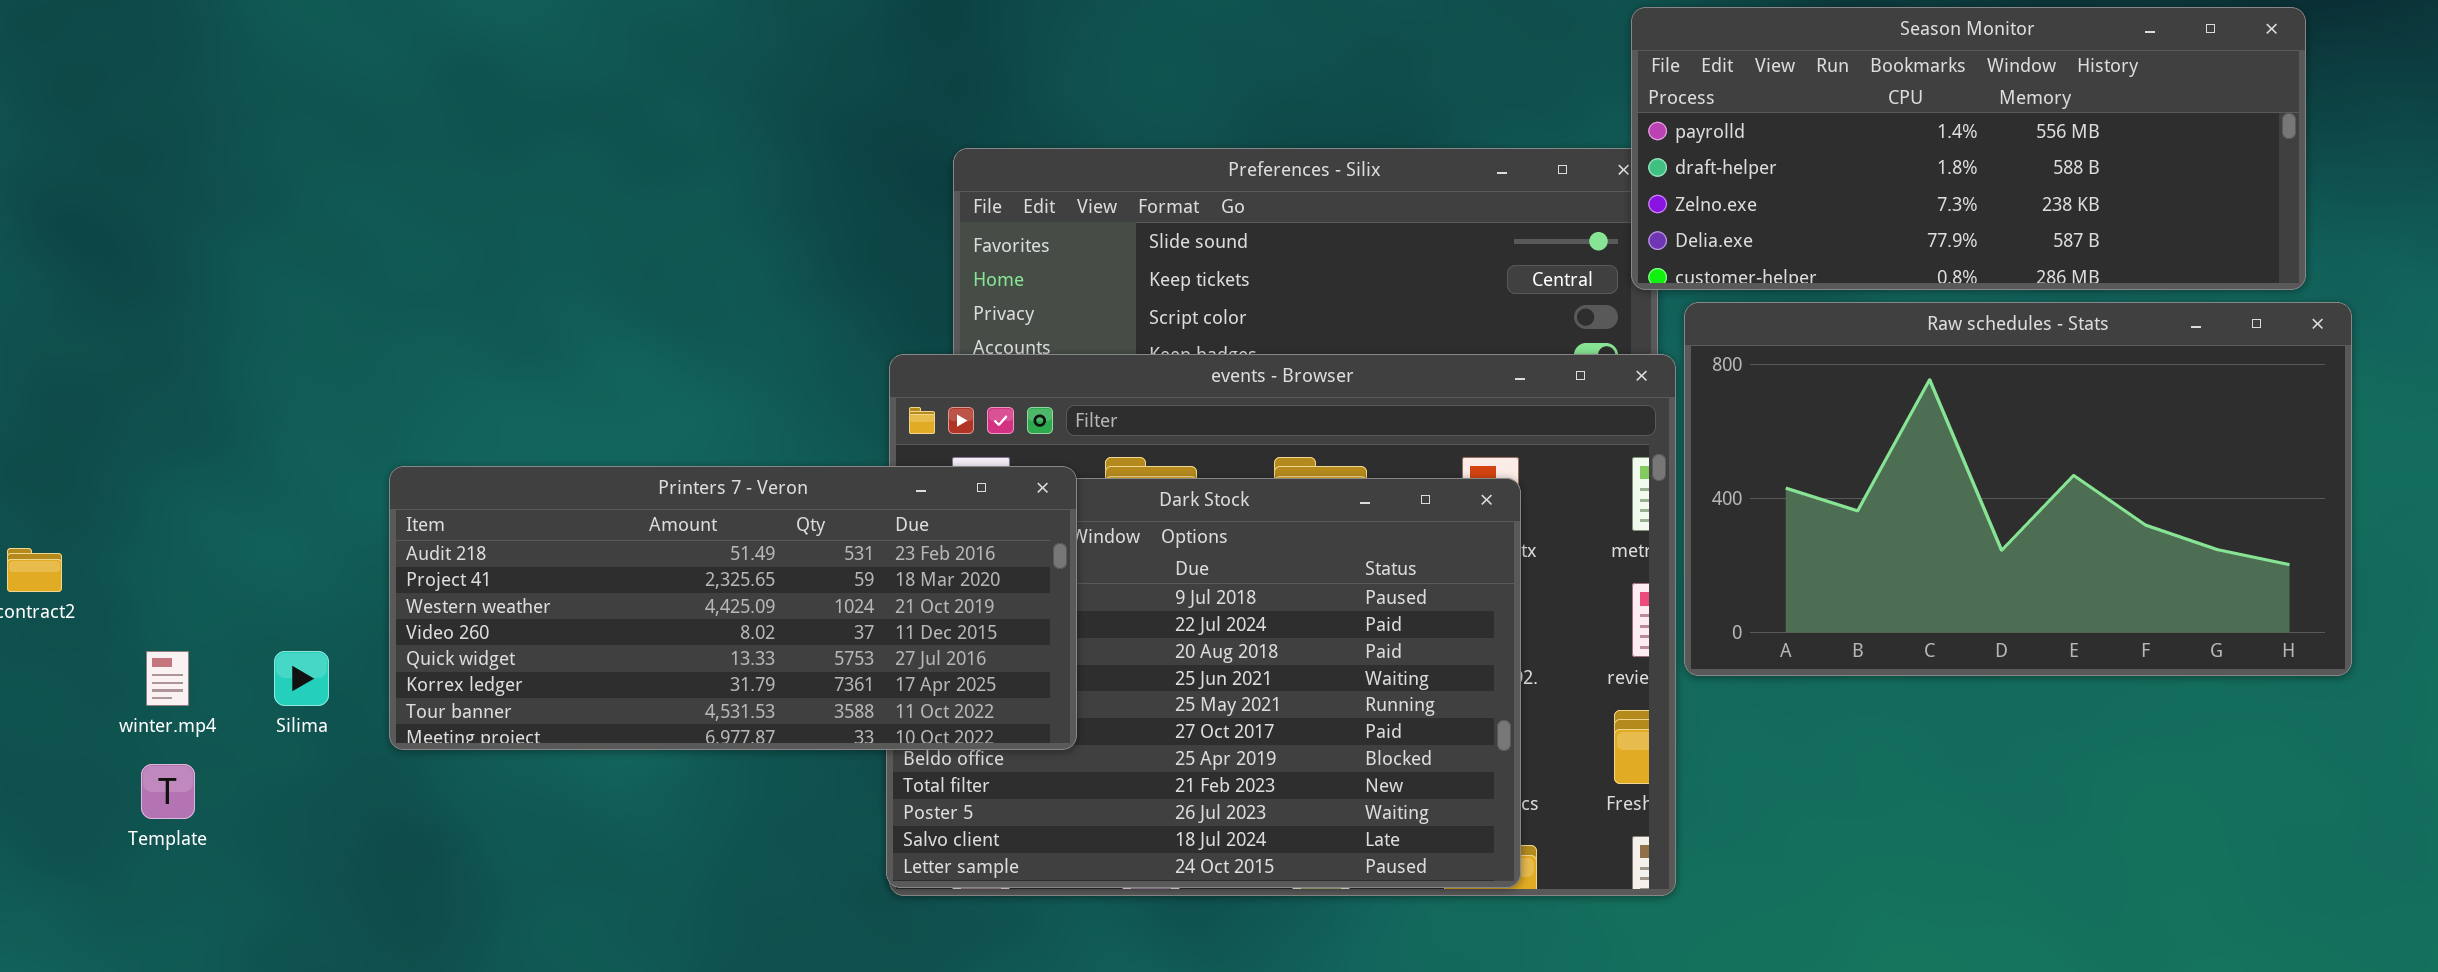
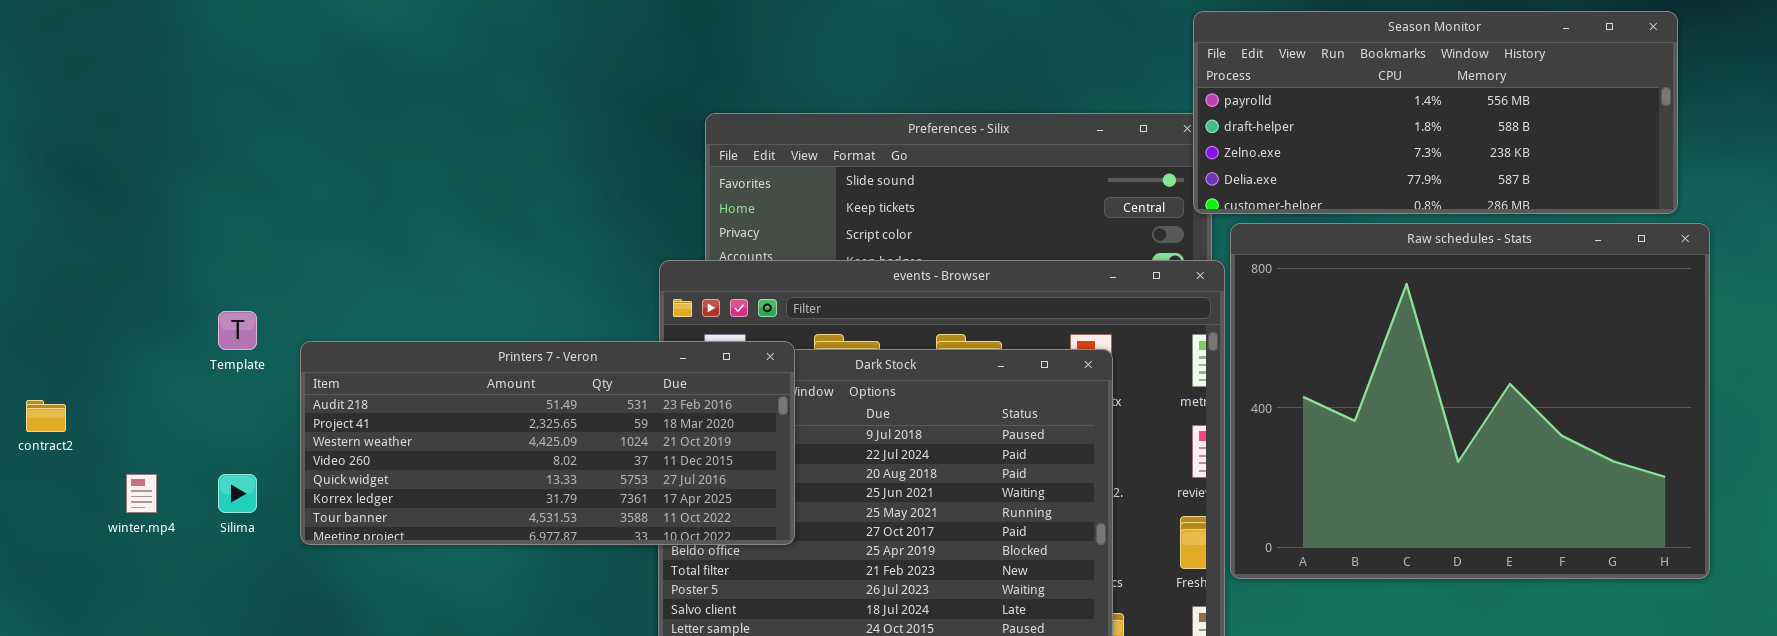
Raw schedules - Stats: [1684,302,2352,676] -> [1230,223,1710,579], resized
Template: [141,764,195,819] -> [218,311,257,350], moved

